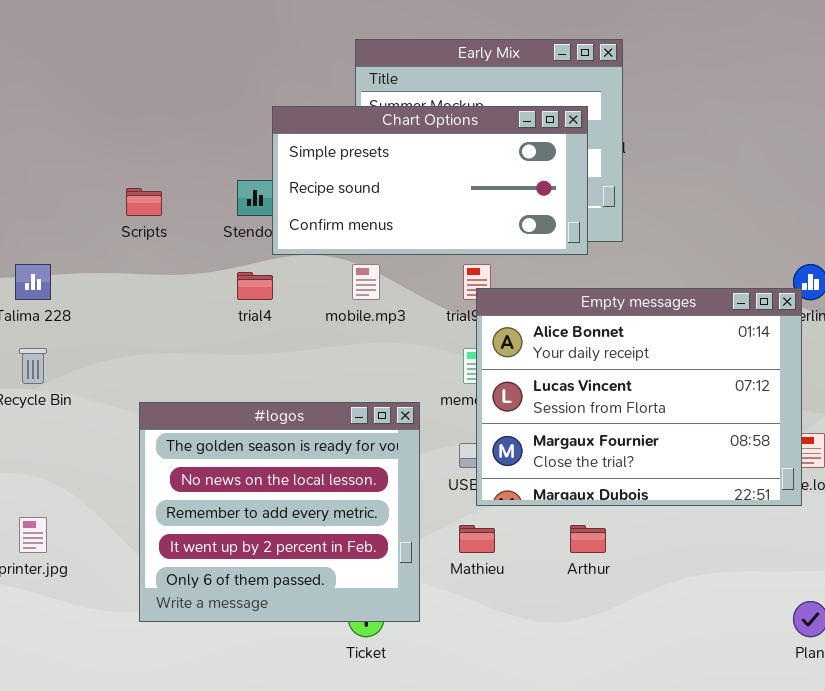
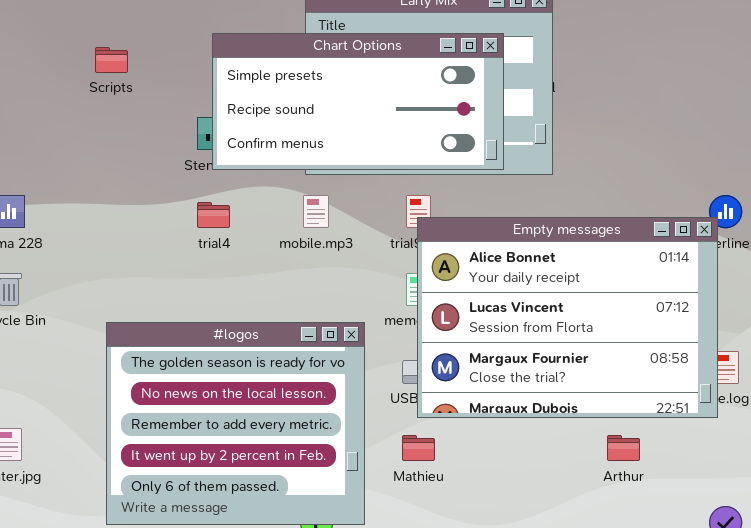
Chart Options: [272,106,588,255] -> [212,33,504,170], moved
Scripts: [126,188,162,216] -> [95,47,128,73], moved
Arthur: [570,525,606,553] -> [607,435,640,461], moved

